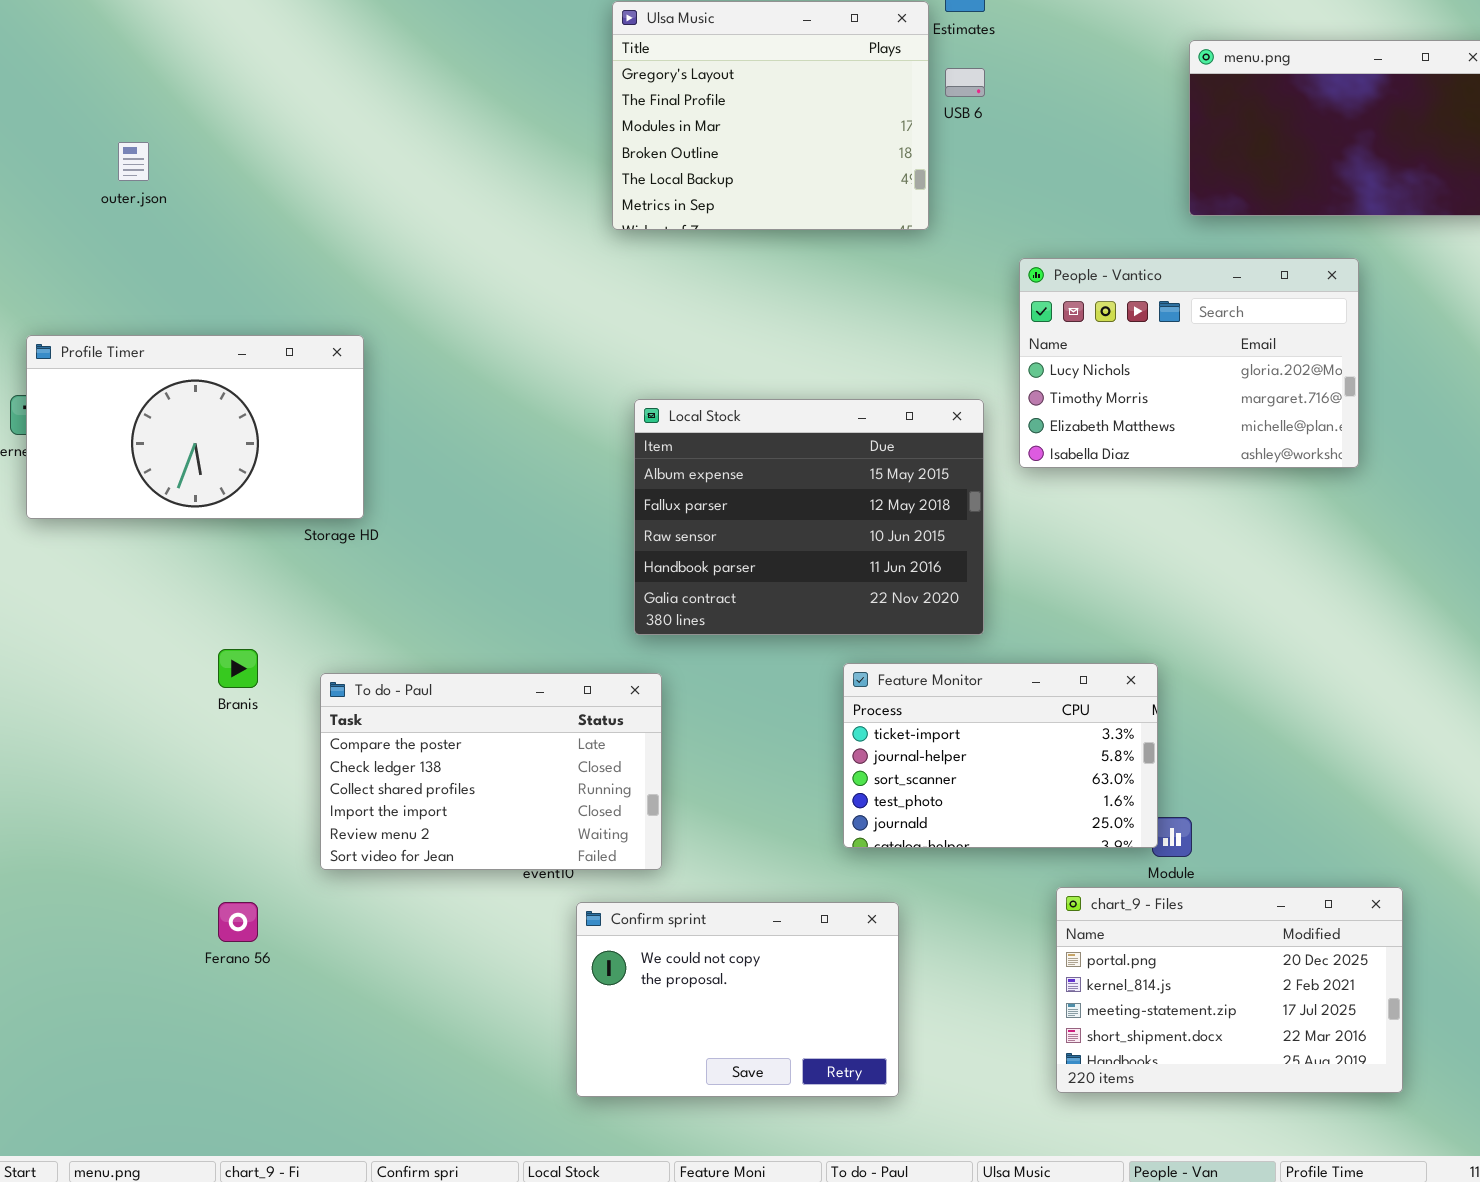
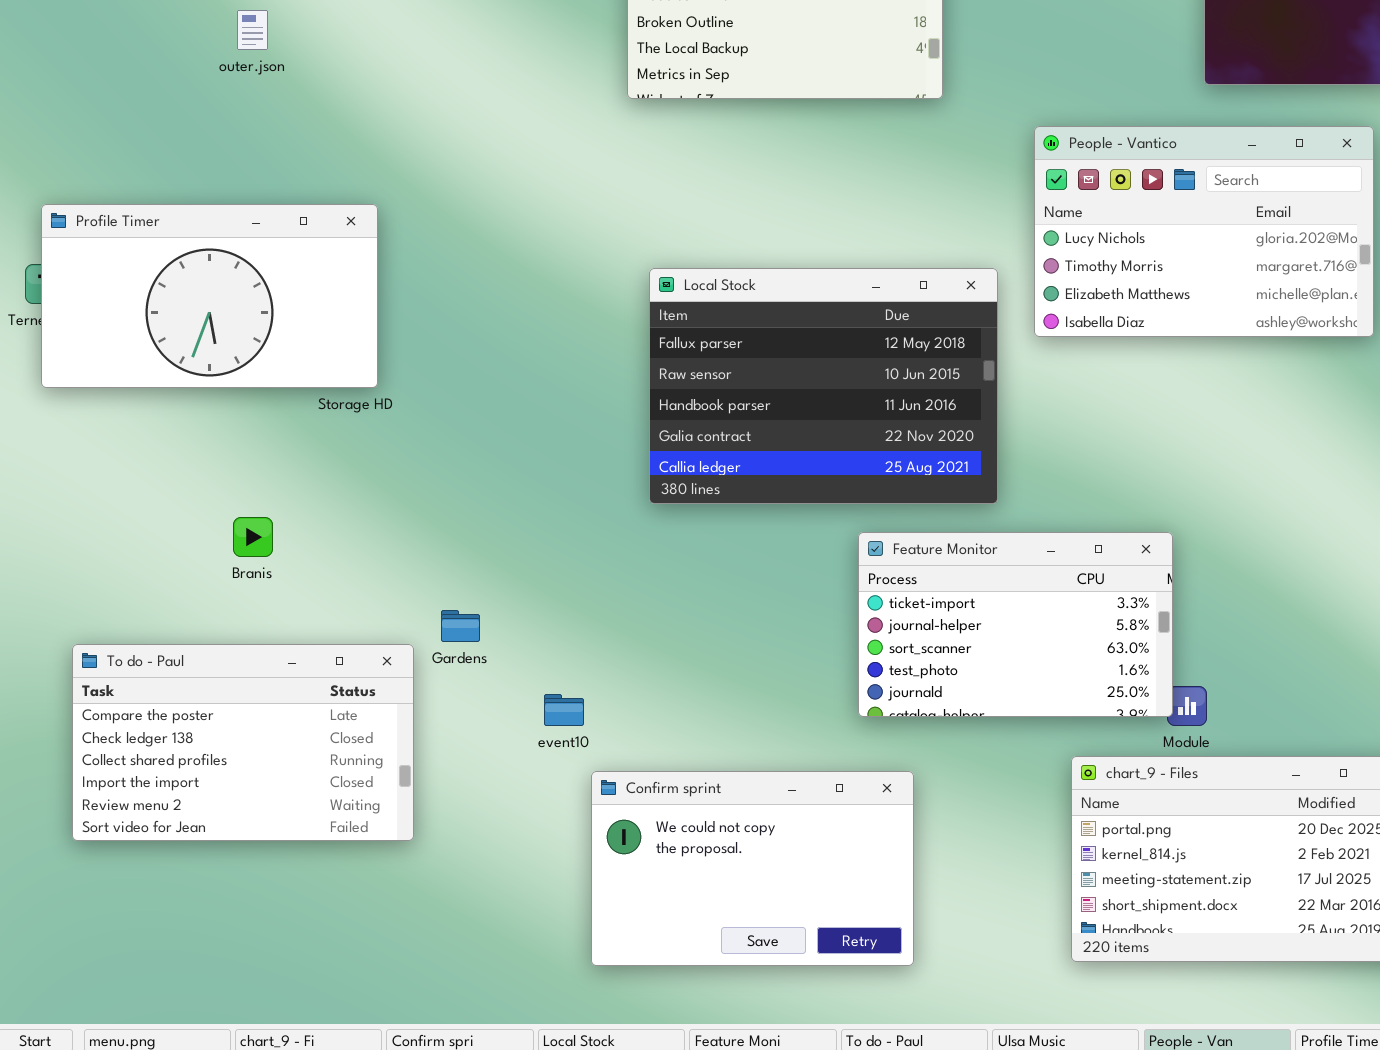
outer.json: [118,142,149,181] -> [237,10,268,50], moved
Local Stock: [634,399,984,635] -> [649,268,998,504], scrolled down 1 row
To do - Paul: [320,673,662,870] -> [72,644,414,841], moved

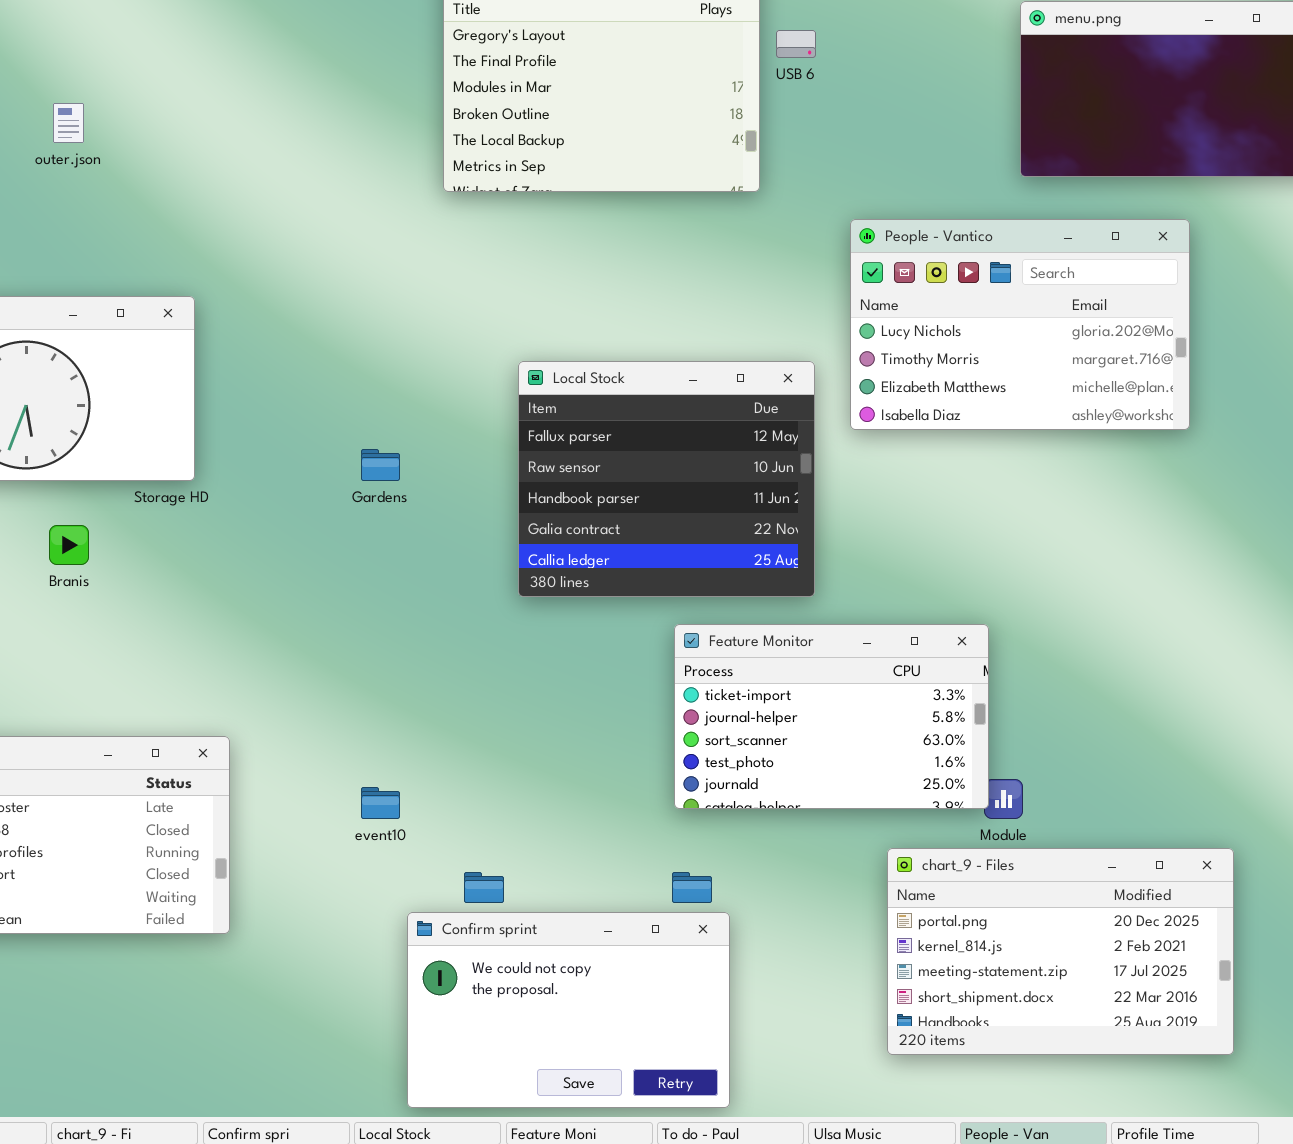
Local Stock: [649,268,998,504] -> [518,361,815,597], resized
Branis: [233,517,273,557] -> [49,525,89,565], moved
Gardens: [441,610,480,642] -> [361,449,400,481], moved
Confirm sprint: [591,771,914,966] -> [407,912,730,1108], moved

